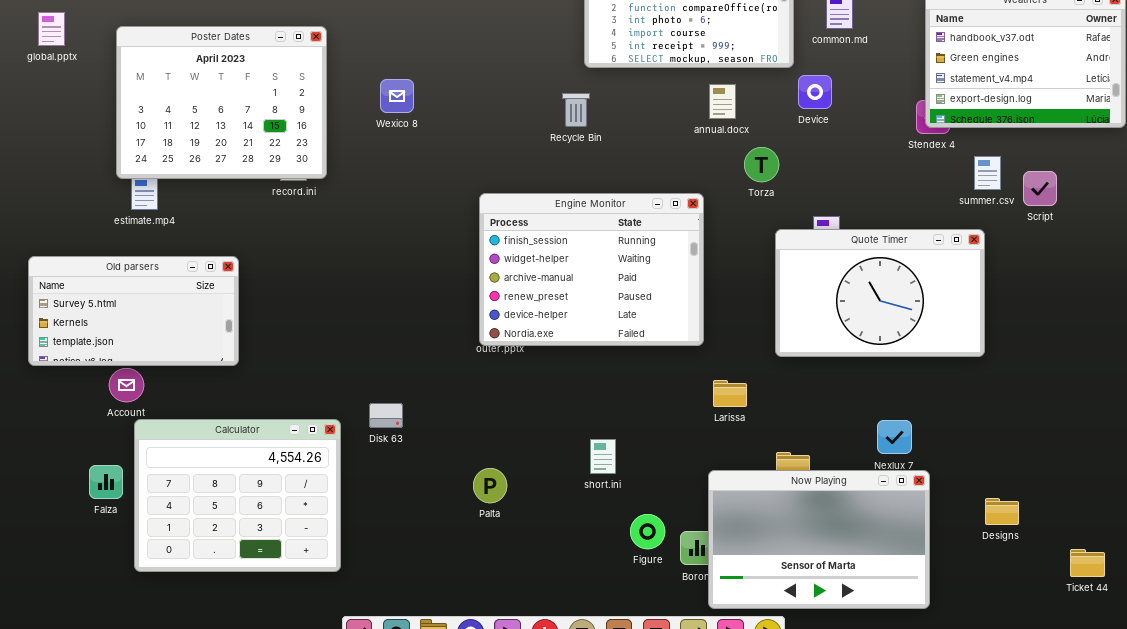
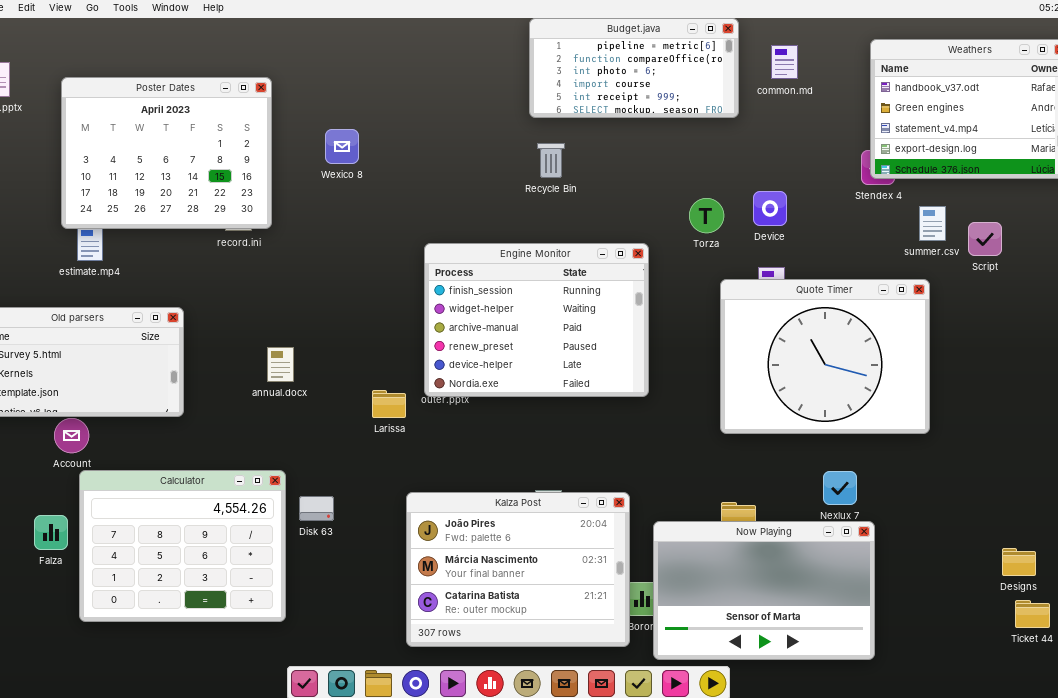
Device: [798,75,832,109] -> [753,191,787,226], moved
annual.docx: [709,84,736,119] -> [267,347,294,382], moved
Recycle Bin: [562,93,590,127] -> [537,143,565,178], moved
Quote Timer: [775,229,985,357] -> [720,279,930,434], resized
Larissa: [713,380,747,407] -> [372,390,406,418], moved
Disk 63: [369,403,403,428] -> [299,496,334,521], moved
Kalza Post: none -> [406,492,630,647], opened
Designs: [985,498,1019,525] -> [1002,548,1036,576], moved

